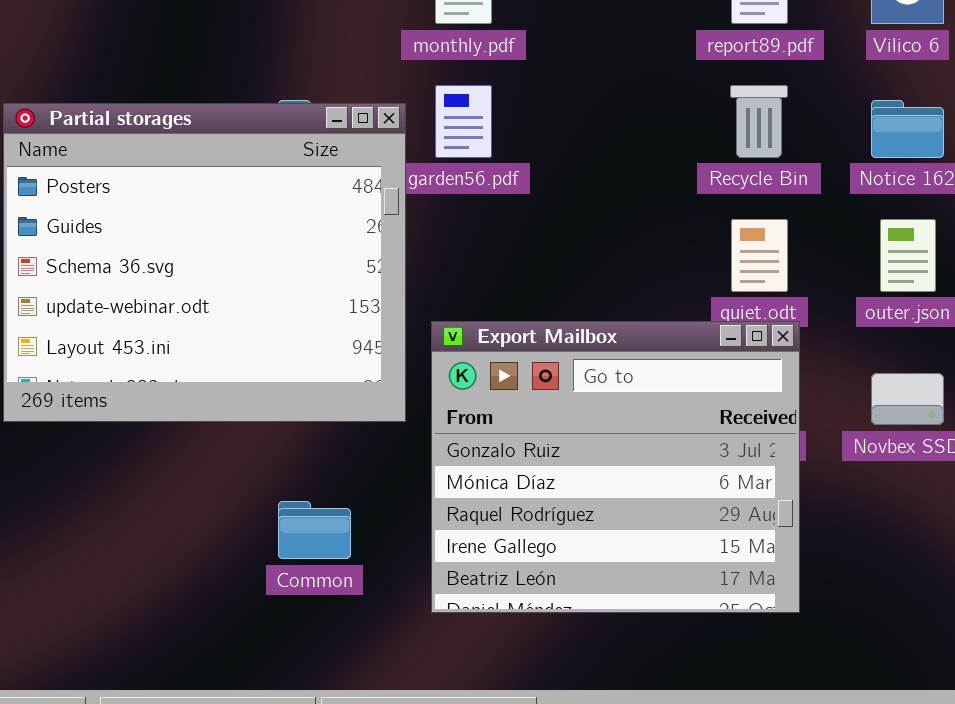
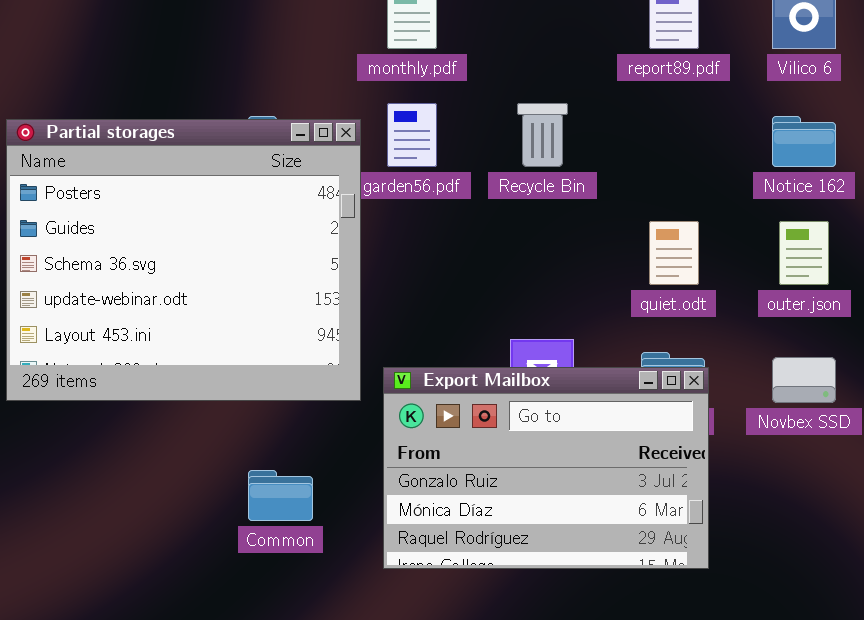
Recycle Bin: [730,85,788,158] -> [517,103,568,167], moved
Export Mailbox: [431,321,800,613] -> [383,367,709,569], resized

